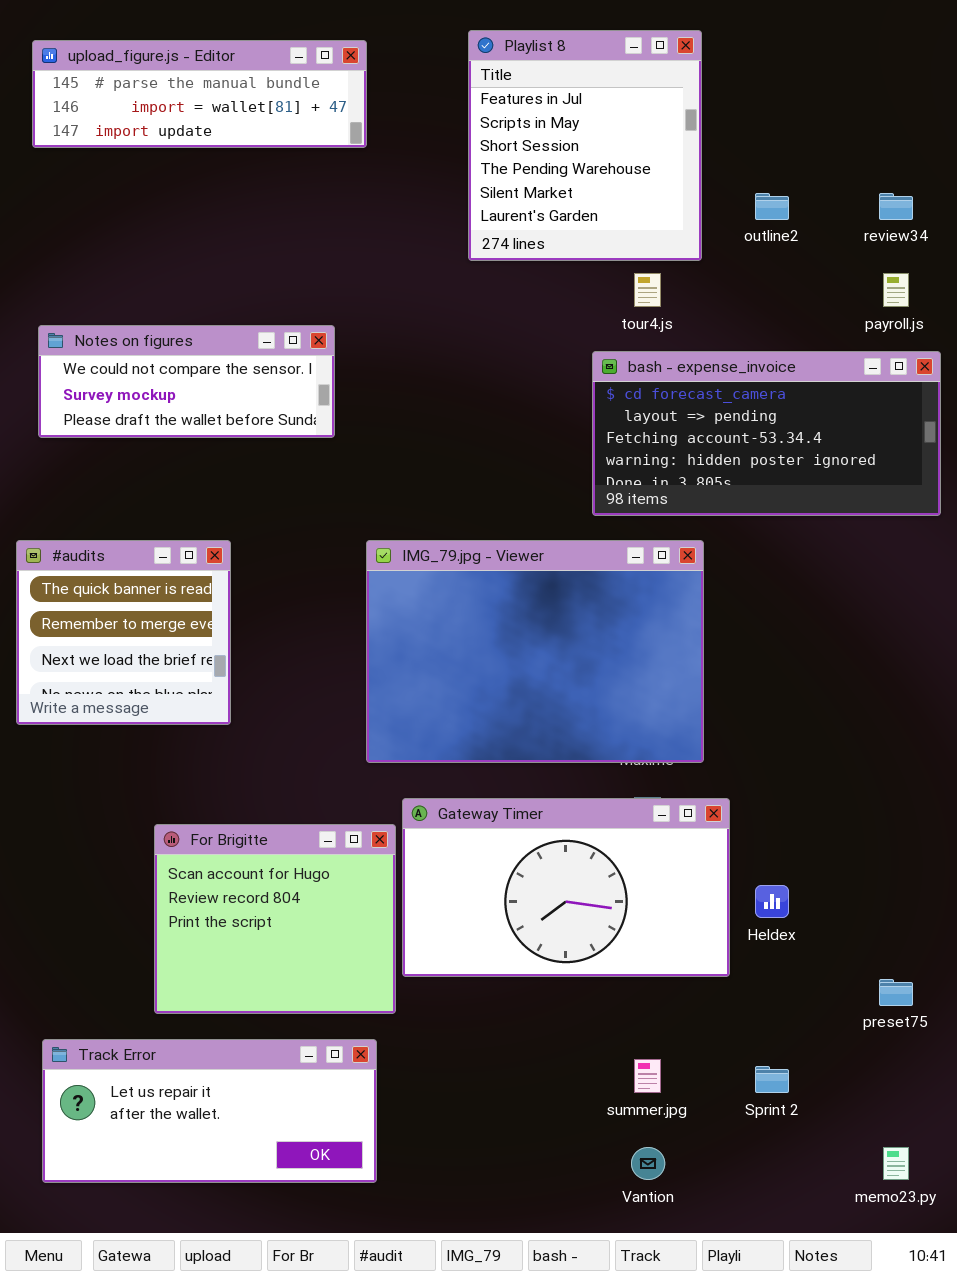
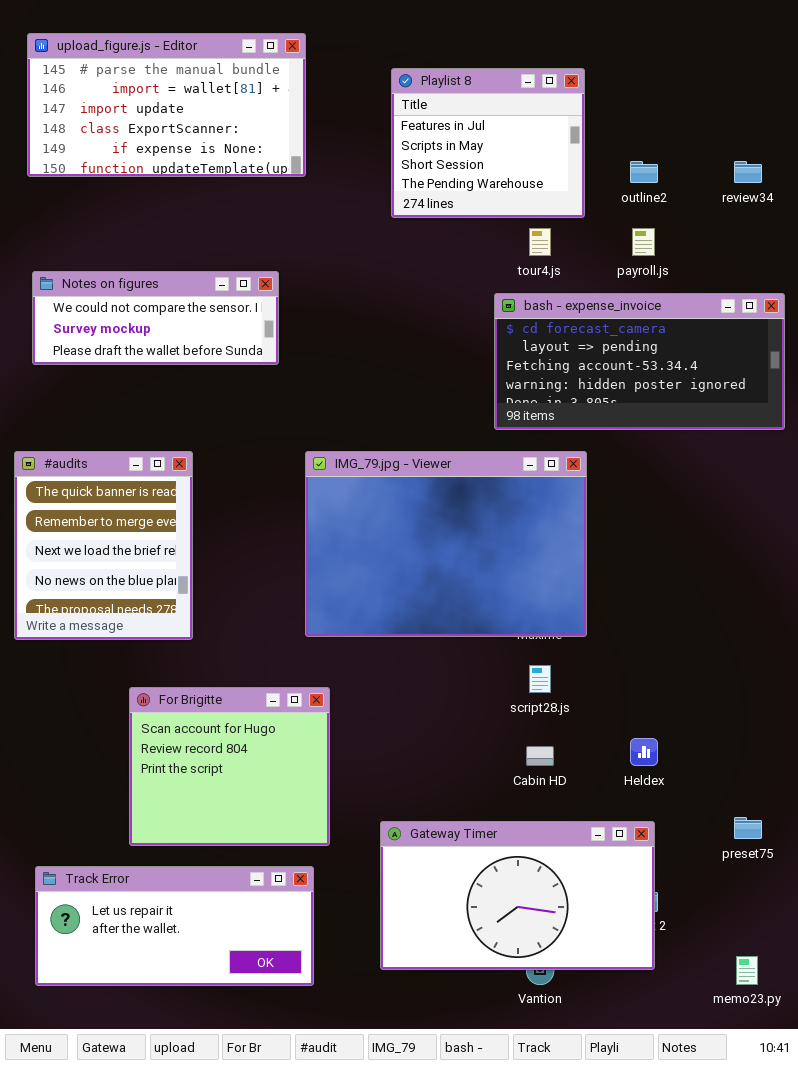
Playlist 8: [468,30,702,261] -> [391,68,585,218], resized
upload_figure.js - Editor: [32,40,367,148] -> [27,33,306,177], resized
payroll.js: [883,273,909,307] -> [632,228,655,256], moved
#audits: [16,540,231,725] -> [14,451,193,640], resized
Gateway Timer: [402,798,730,977] -> [380,821,655,970], moved

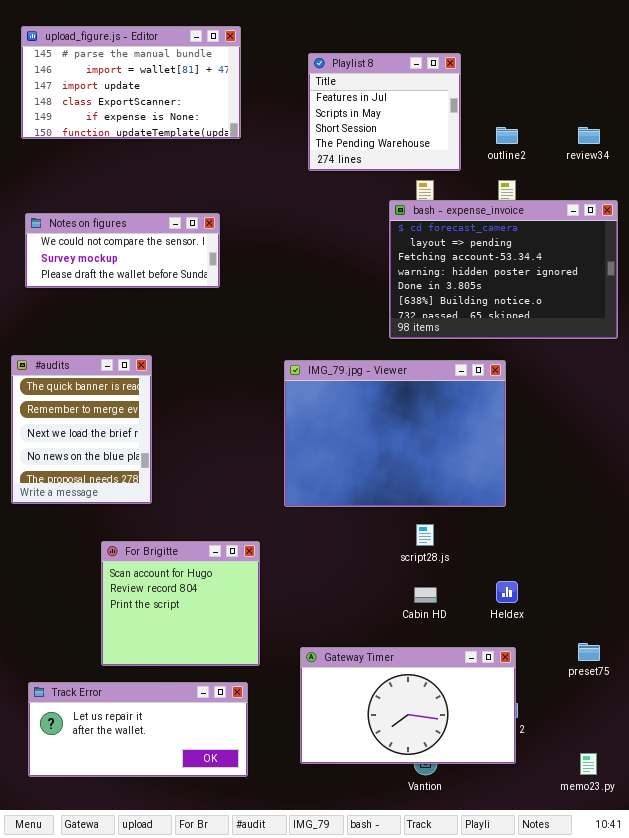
bash - expense_invoice: [494,293,785,430] -> [389,200,618,339], resized
IMG_79.jpg - Viewer: [305,451,587,637] -> [284,360,506,507], moved

